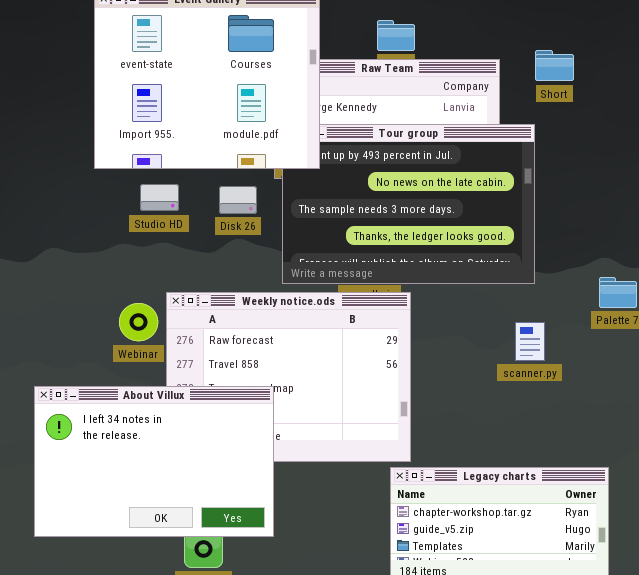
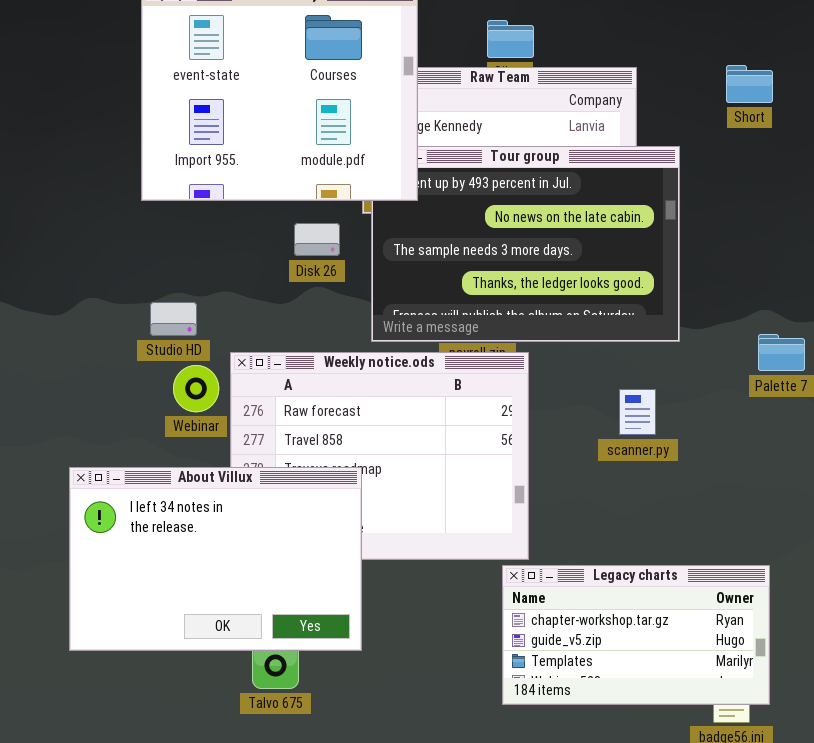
Short: [535,50,574,81] -> [726,65,773,103], moved
Studio HD: [140,184,179,211] -> [150,302,197,336], moved
scanner.py: [515,322,545,361] -> [619,389,656,435], moved

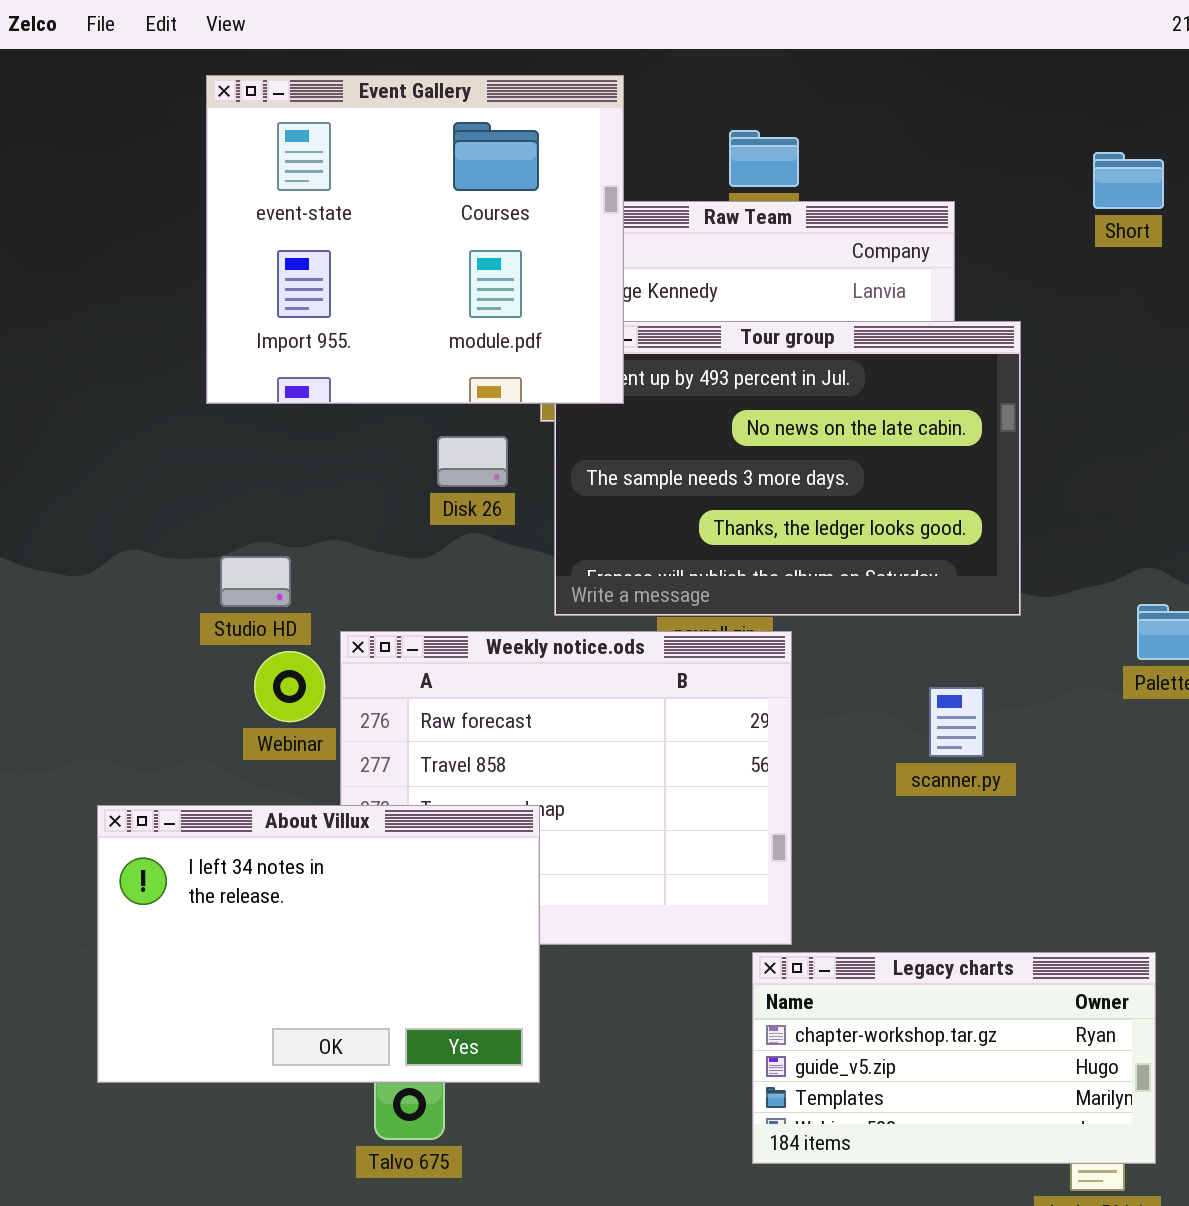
Short: [726,65,773,103] -> [1093,152,1164,209], moved

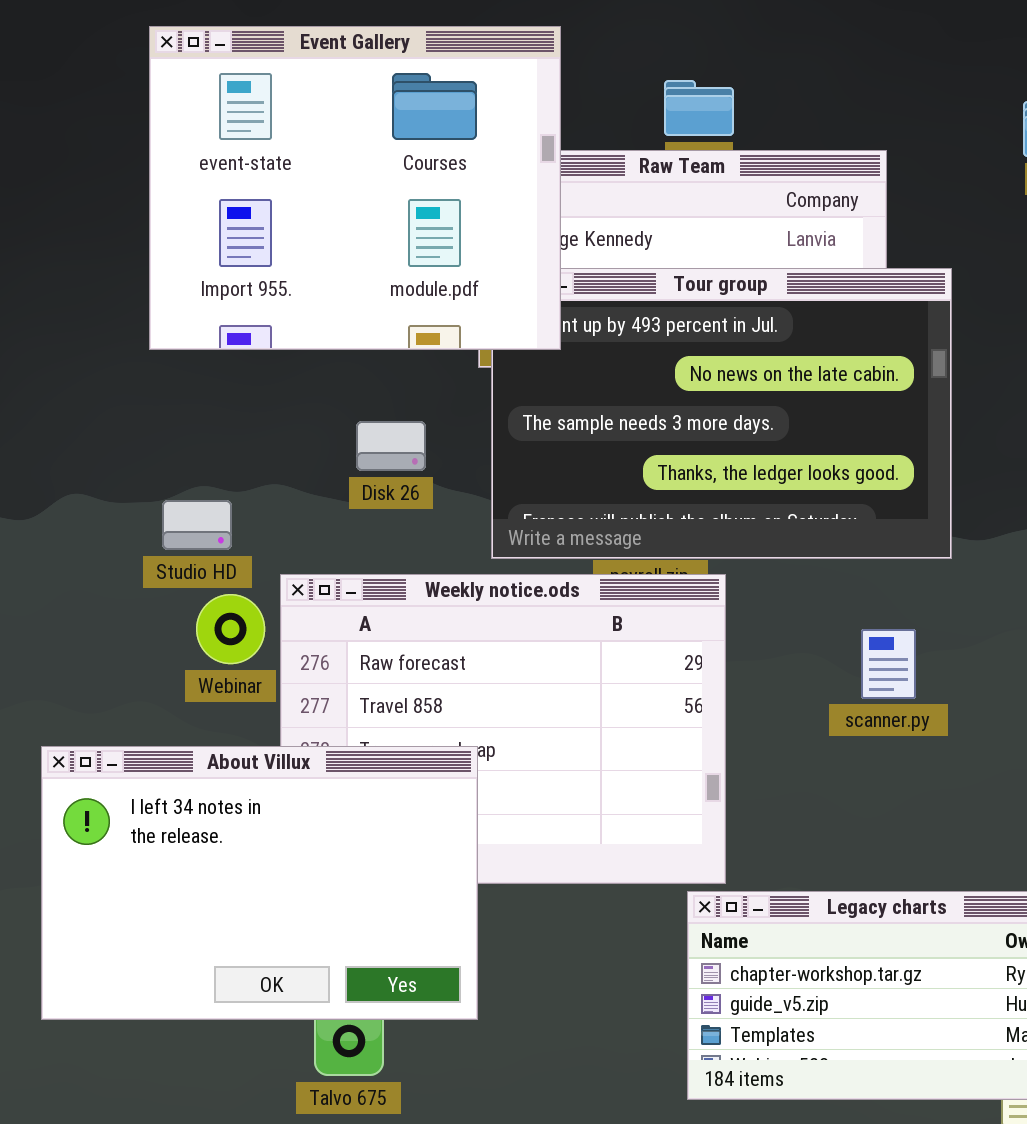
Disk 26: [437,436,508,487] -> [356,421,426,471], moved

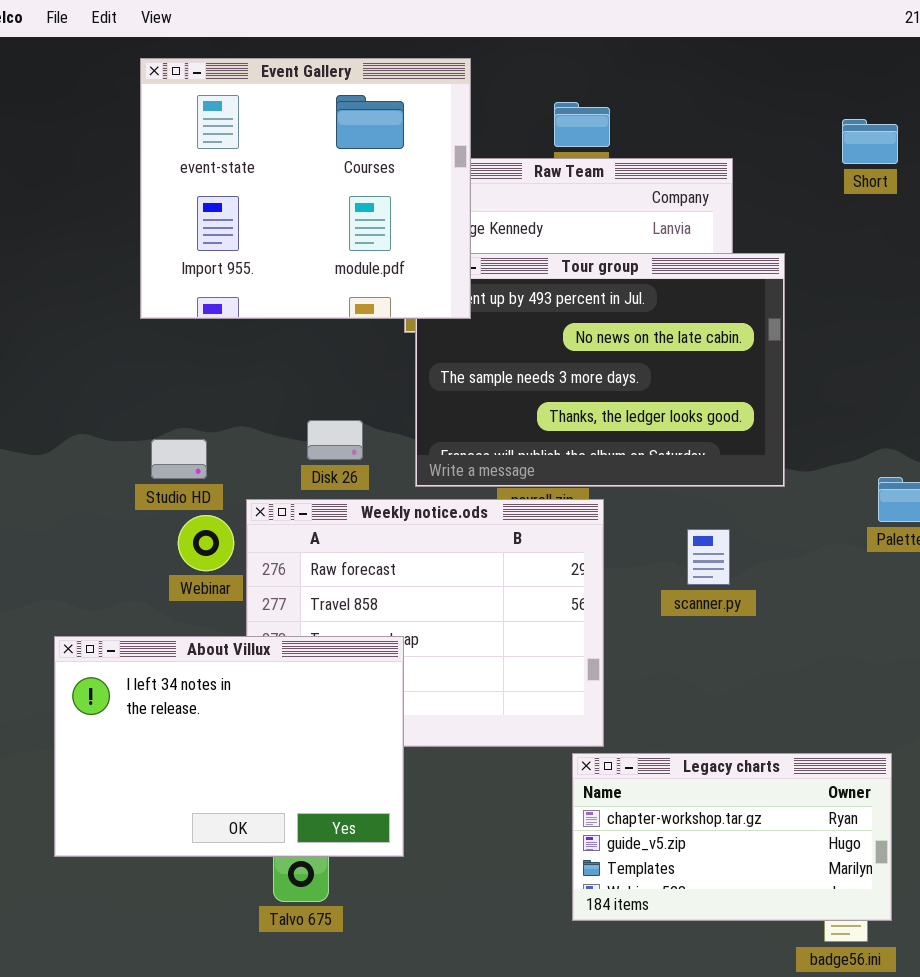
Disk 26: [356,421,426,471] -> [307,420,363,460], moved
scanner.py: [861,629,916,699] -> [687,529,730,585], moved

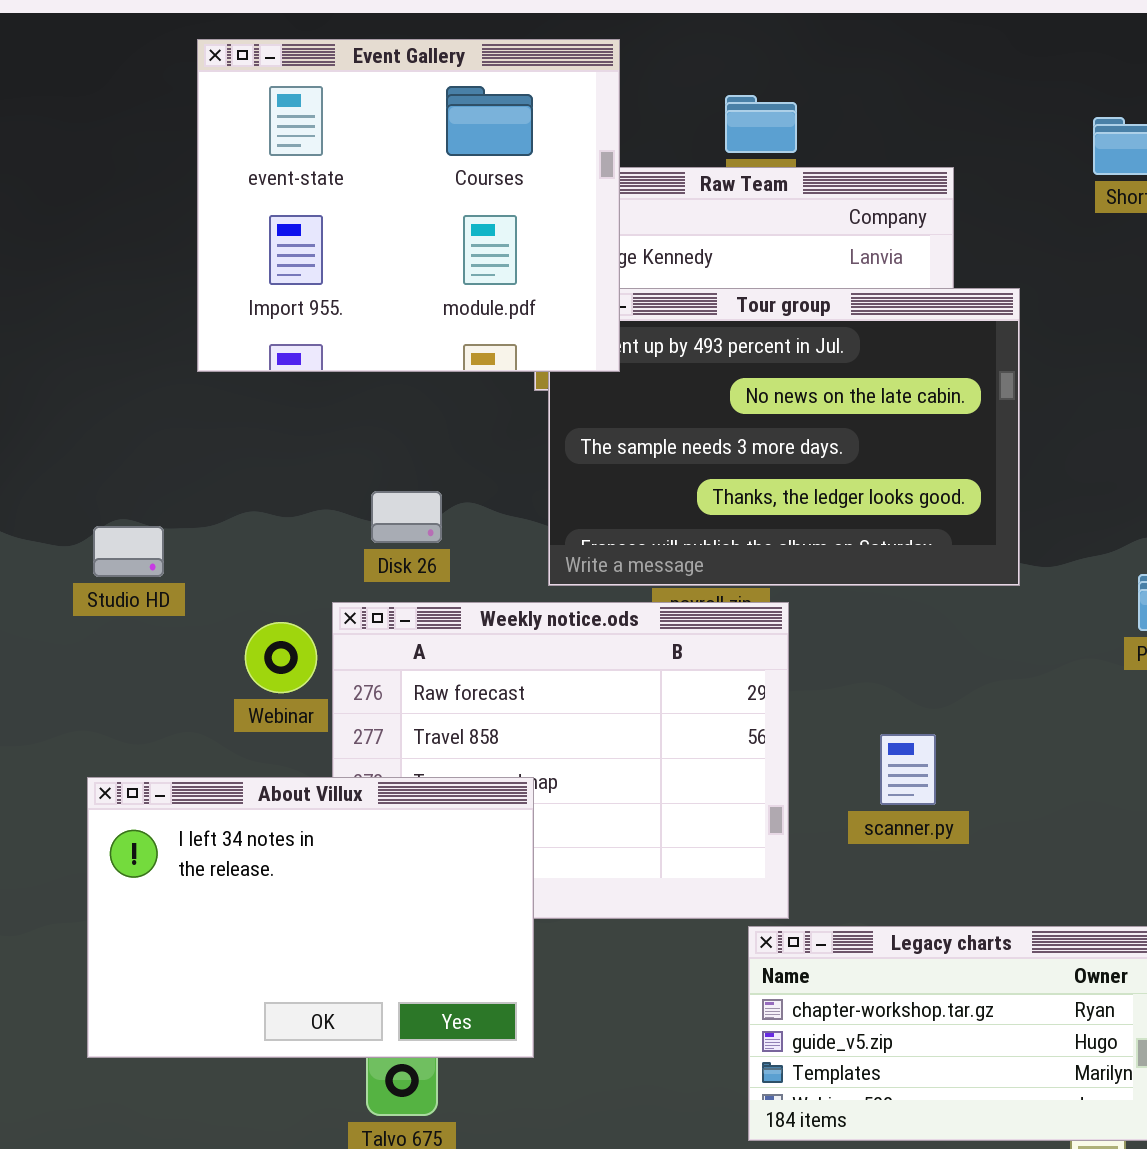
Disk 26: [307,420,363,460] -> [371,491,442,543], moved
Studio HD: [151,439,207,479] -> [93,526,164,577], moved
scanner.py: [687,529,730,585] -> [880,734,936,805], moved

